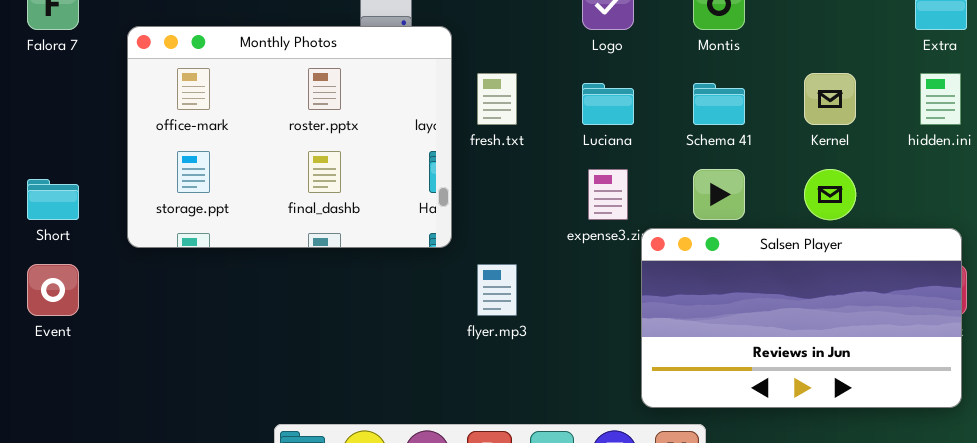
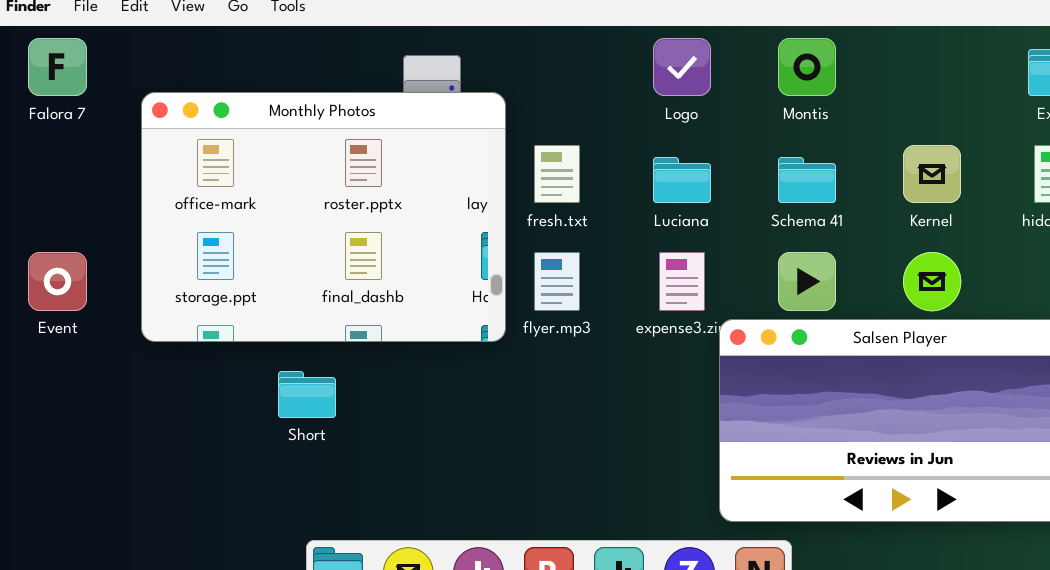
Short: [27,179,79,220] -> [278,371,336,418], moved
Event: [27,264,79,316] -> [28,252,87,311], moved
flyer.mp3: [477,264,517,316] -> [534,252,580,311], moved

